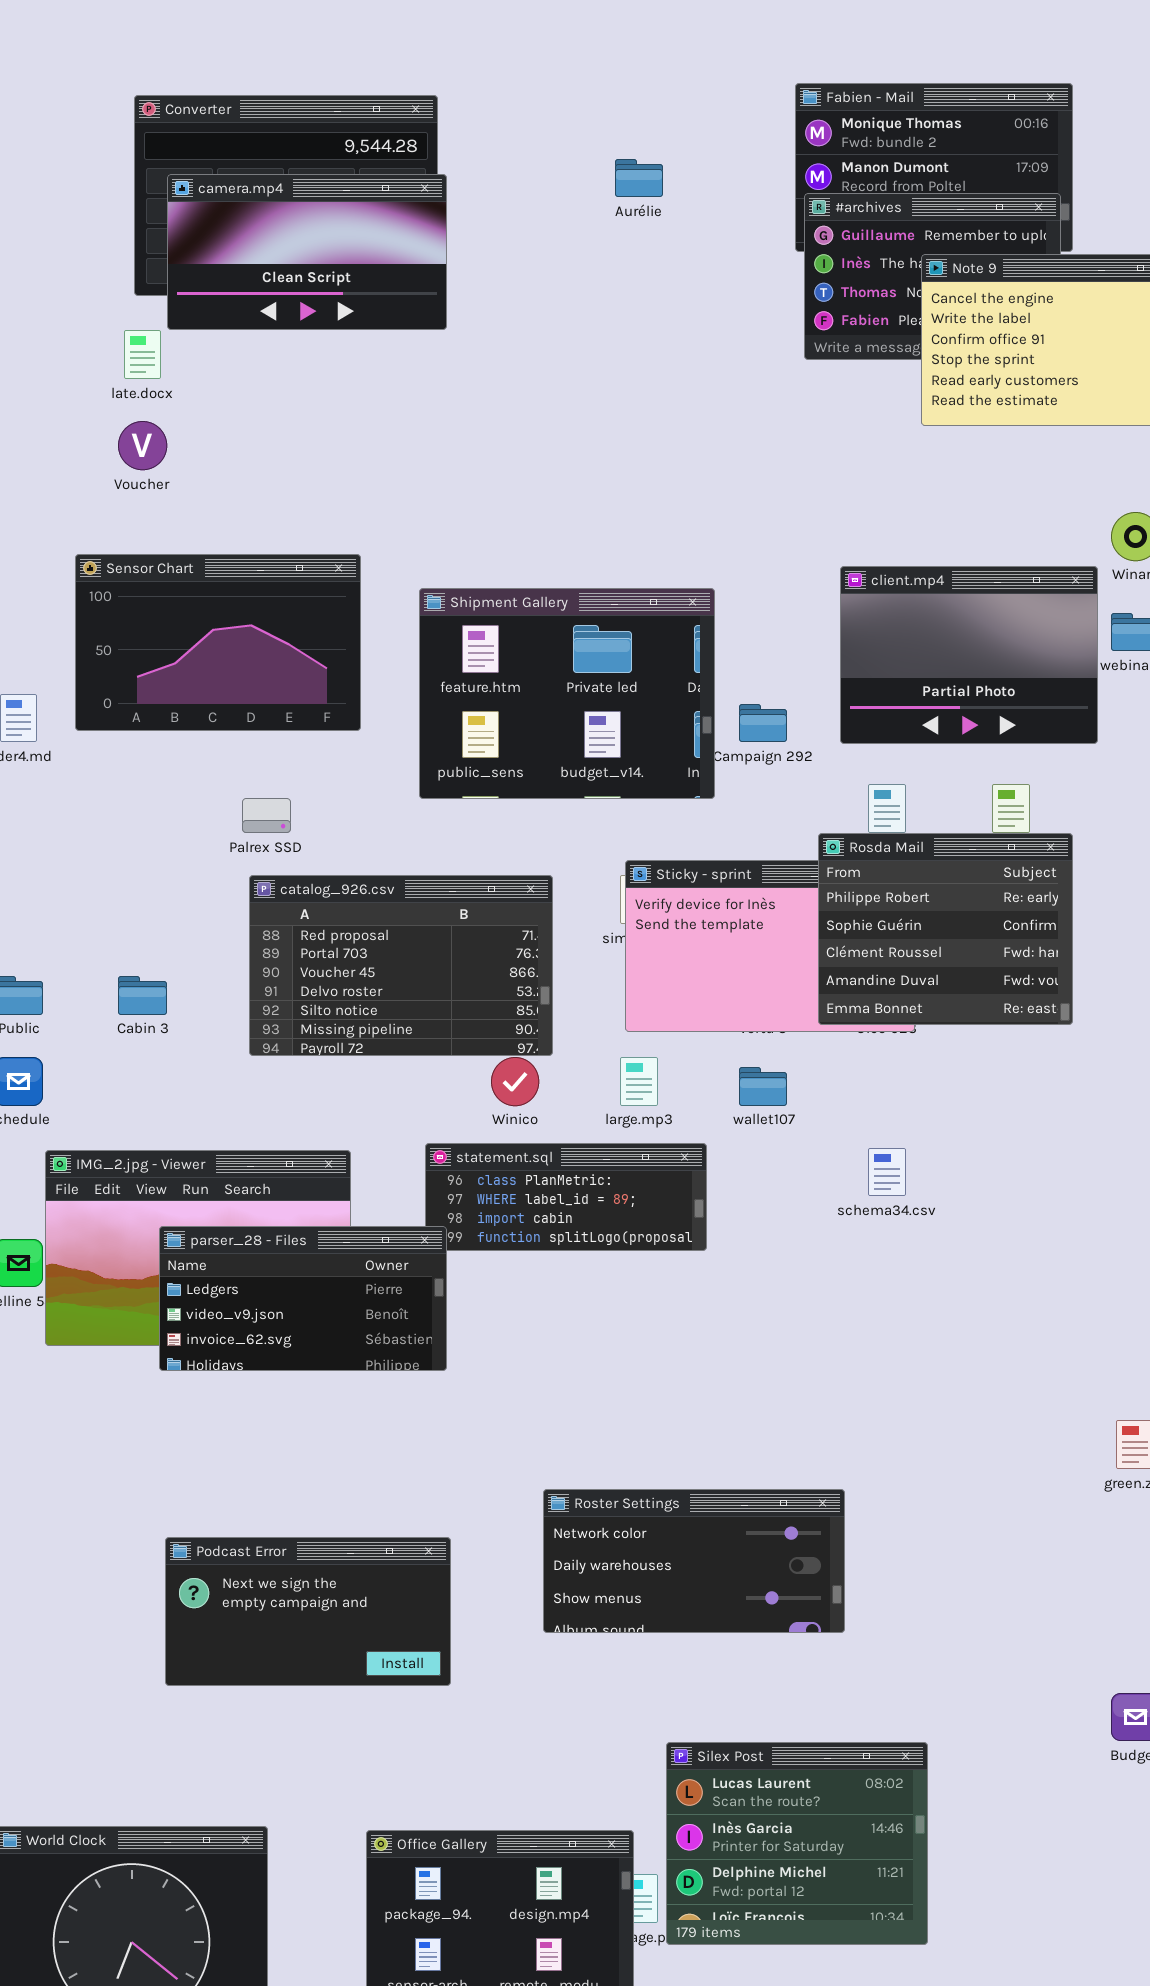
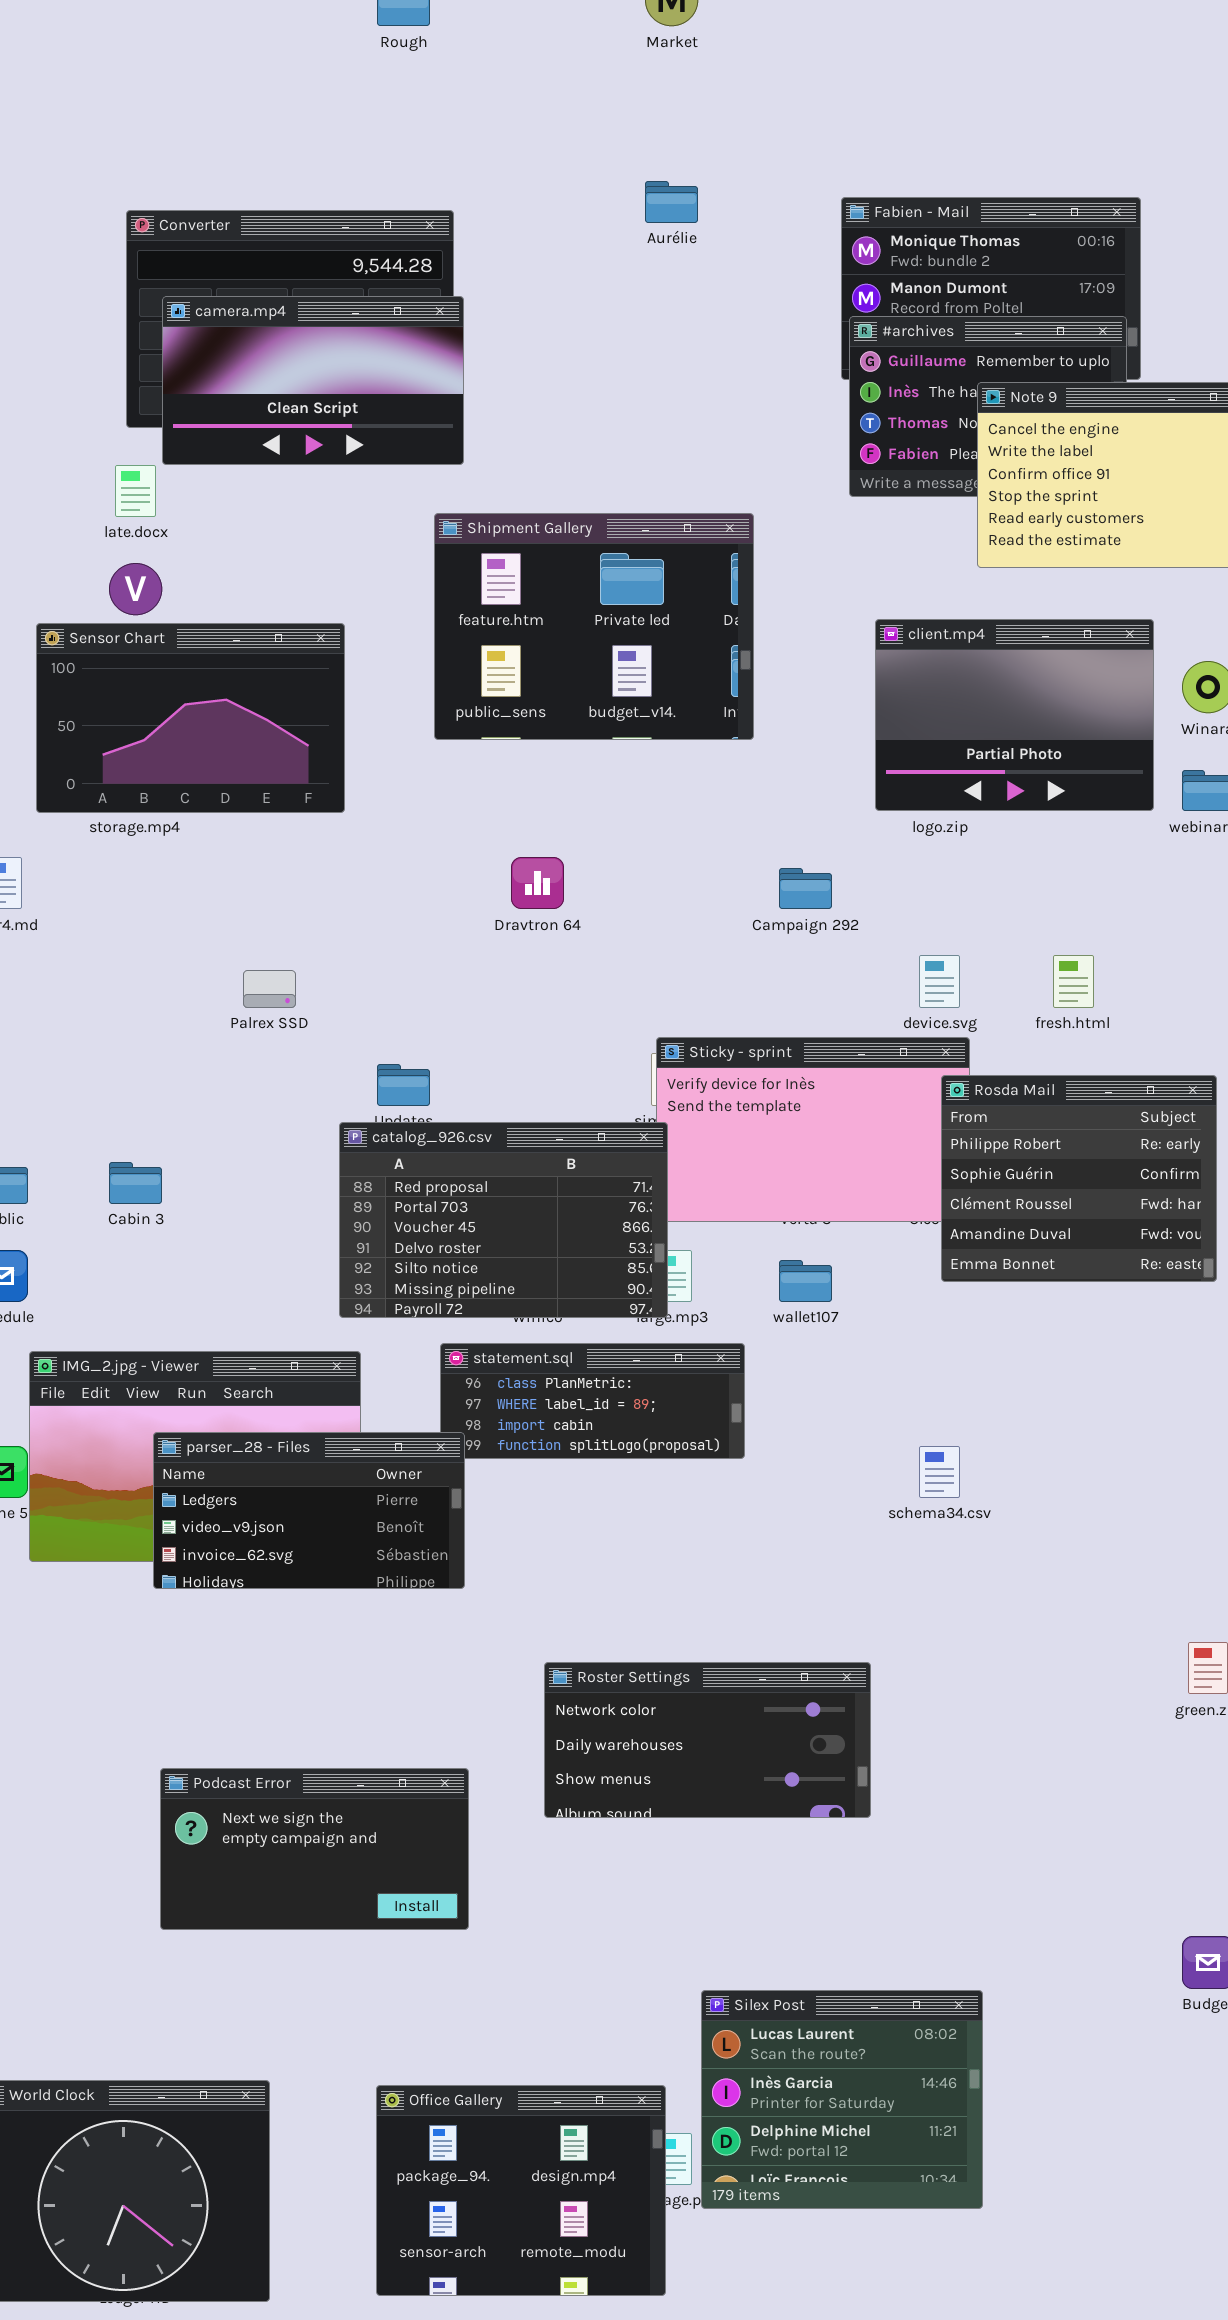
Aurélie: [615,159,663,197] -> [645,181,698,223], moved
Sensor Chart: [75,554,361,731] -> [36,623,345,813], moved
client.mp4: [840,566,1098,744] -> [875,619,1154,811], moved
Shipment Gallery: [419,588,715,799] -> [434,513,754,740], moved
Rosda Mail: [818,833,1073,1025] -> [941,1075,1217,1282], moved
catalog_926.csv: [249,875,553,1056] -> [339,1122,668,1318], moved
schema34.csv: [868,1148,906,1196] -> [919,1446,960,1498], moved
Roster Settings: [543,1489,845,1633] -> [544,1662,871,1818], moved

